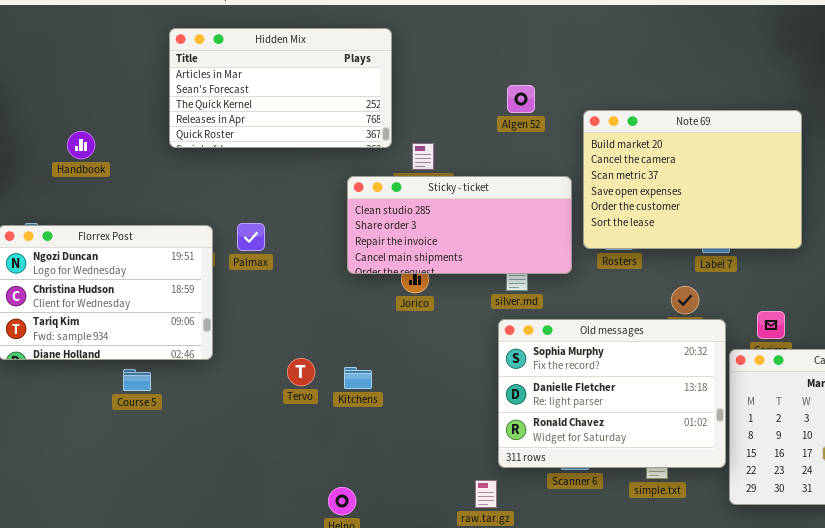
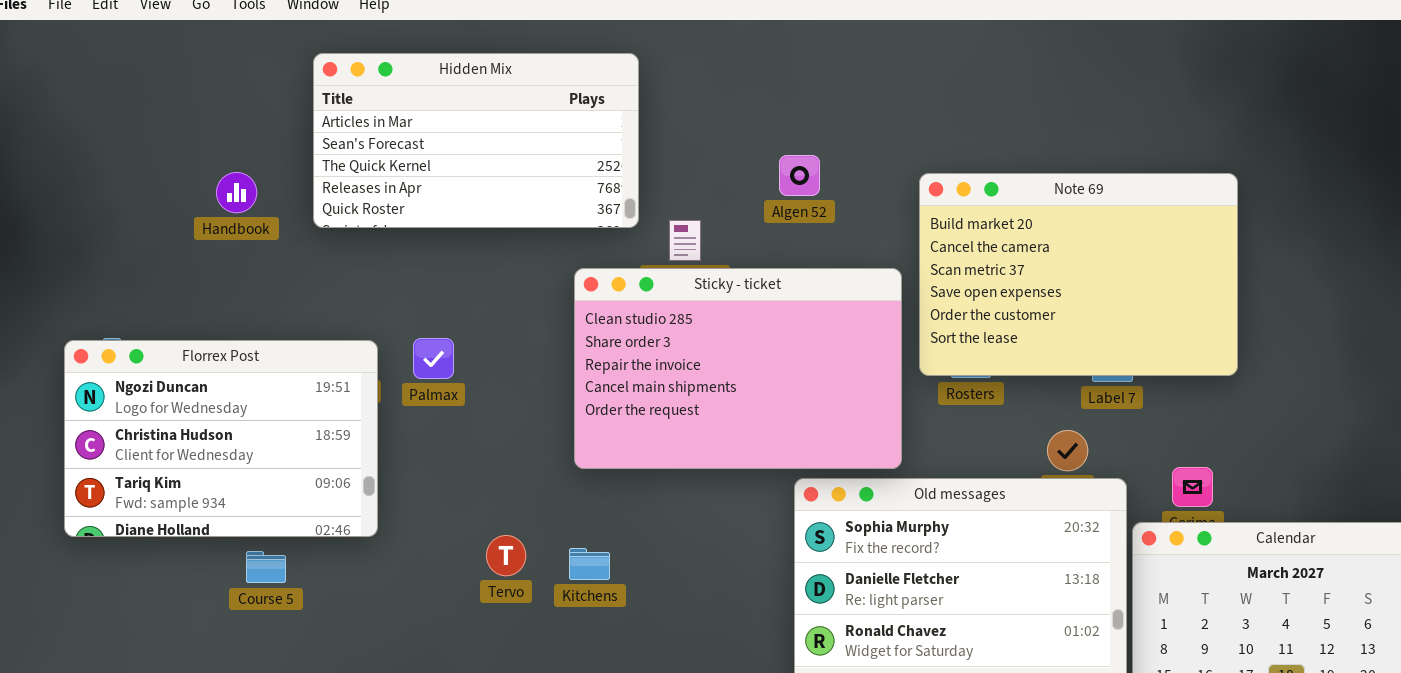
Algen 52: [507,85,535,113] -> [779,155,820,196], moved
Handbook: [67,131,95,159] -> [216,172,257,213], moved
Sticky - ticket: [347,176,572,274] -> [574,268,902,469], resized

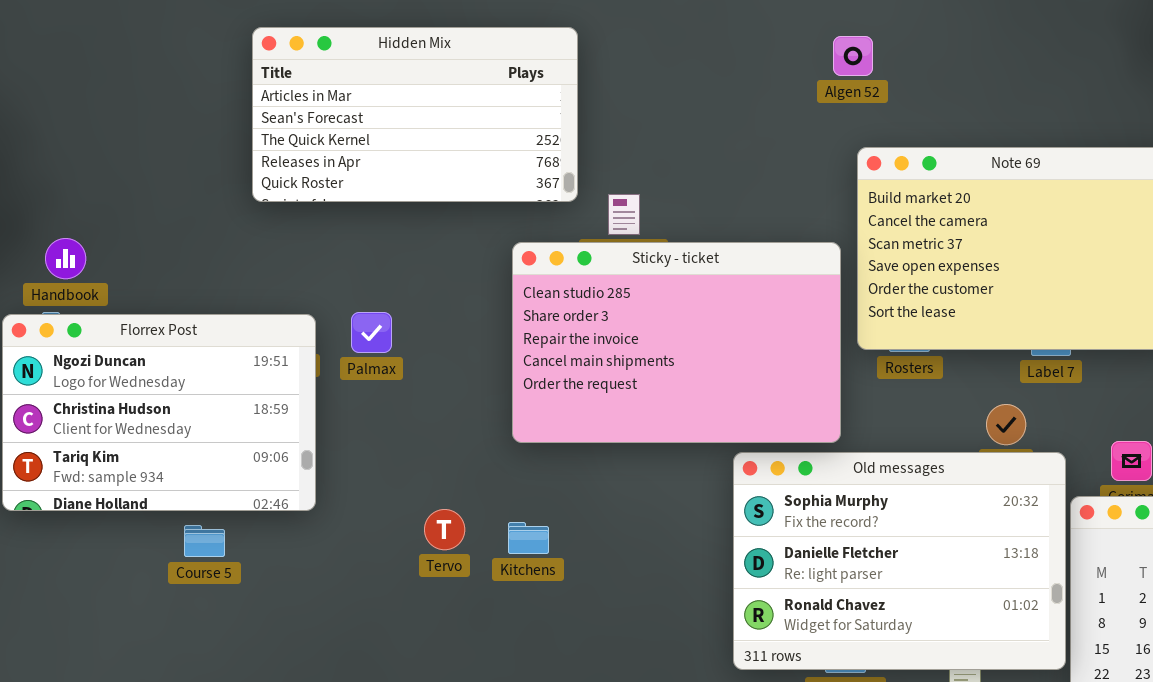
Algen 52: [779,155,820,196] -> [833,36,873,76], moved
Handbook: [216,172,257,213] -> [45,238,86,279], moved

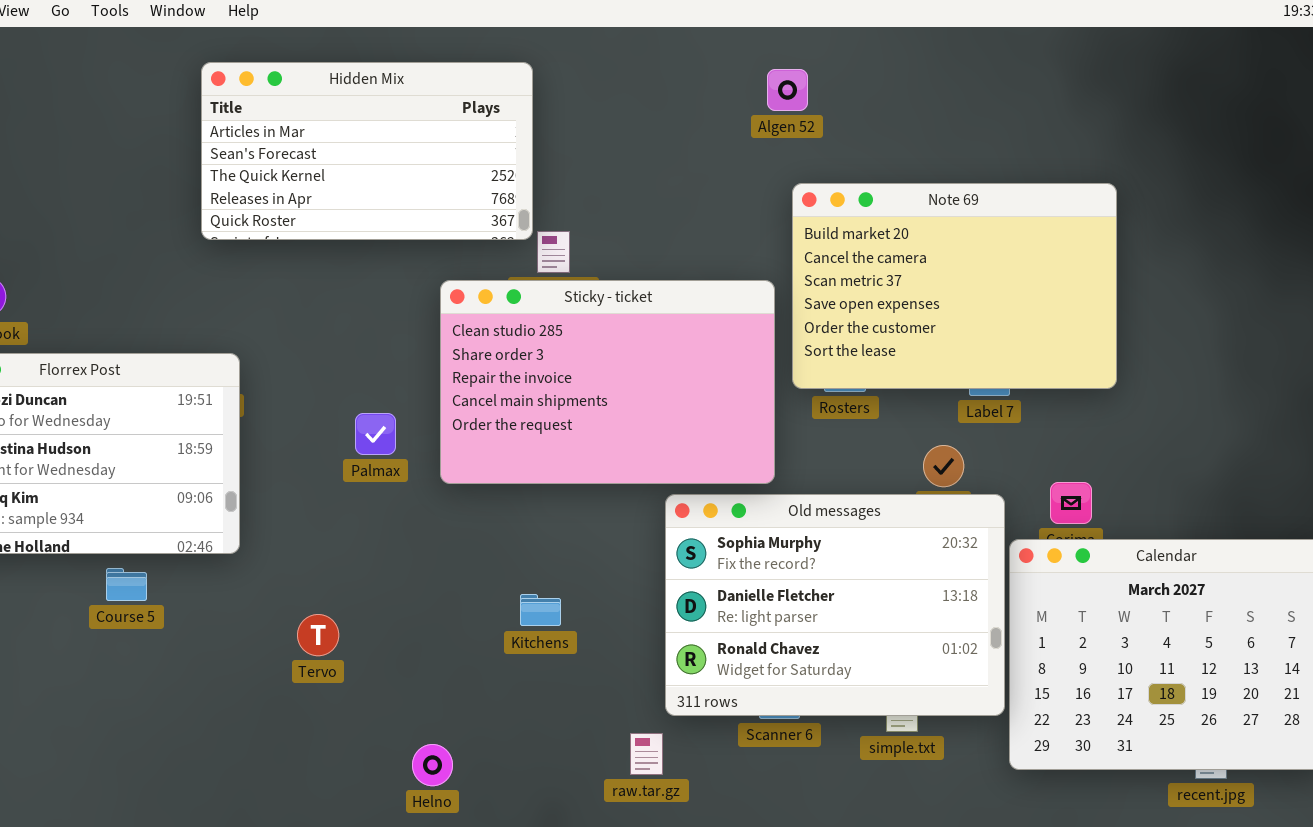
Hidden Mix: [252,27,578,202] -> [201,62,533,240], moved
Palmax: [351,312,392,353] -> [355,413,396,455], moved
Tervo: [424,509,465,550] -> [297,614,339,656], moved
Kitchens: [508,522,549,554] -> [520,594,561,626], moved

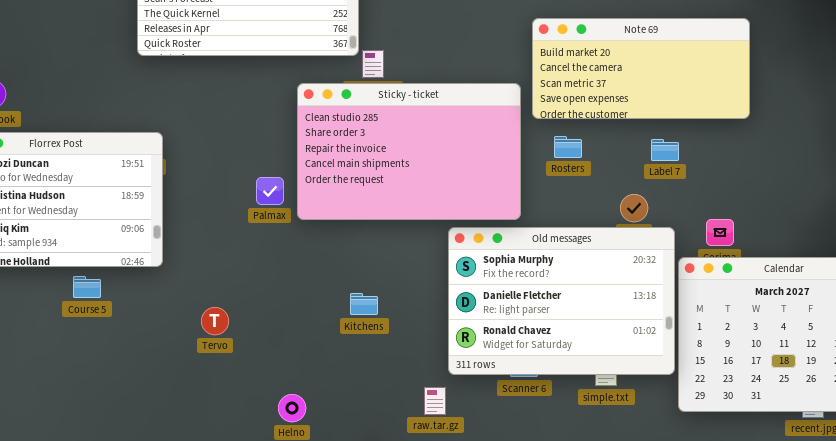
Note 69: [792,183,1117,389] -> [532,18,750,119], resized
Palmax: [355,413,396,455] -> [256,177,284,205], moved

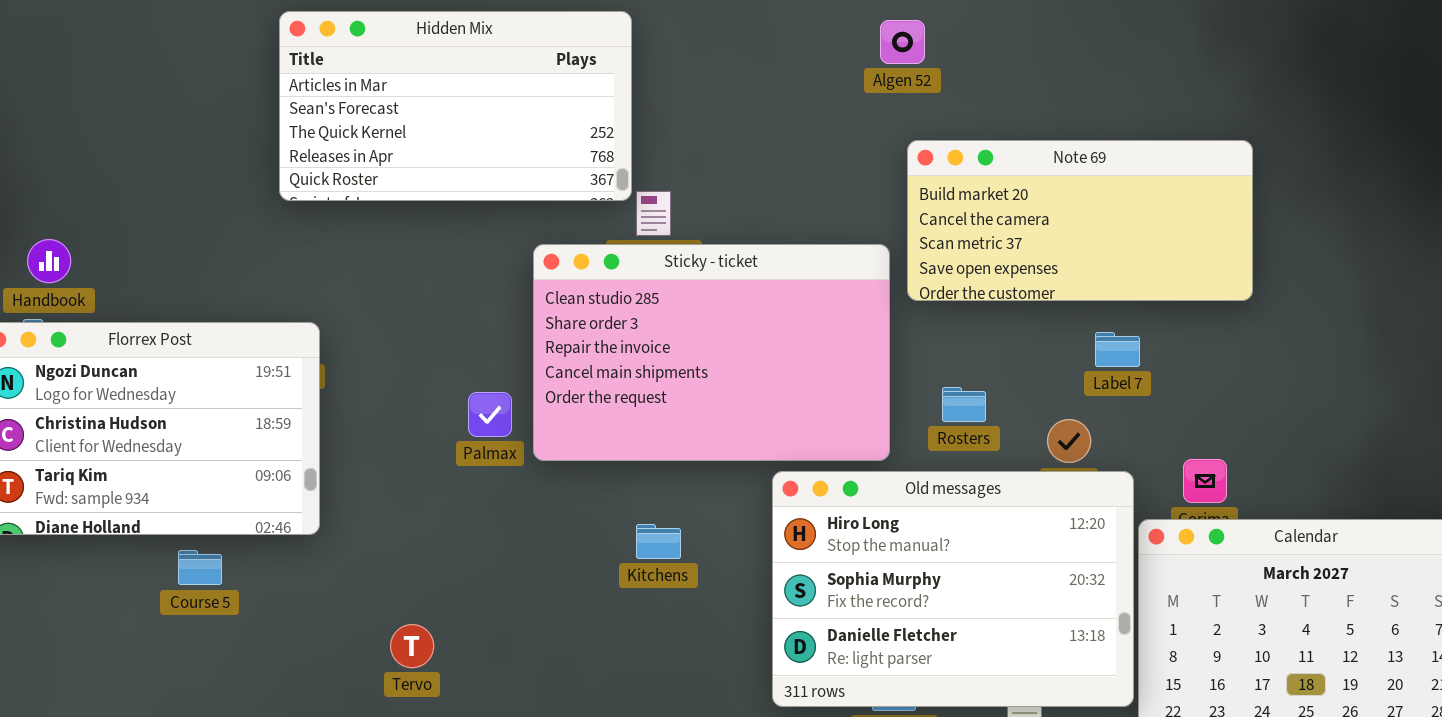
Rosters: [554,136,582,158] -> [942,387,986,422], moved
Old messages: [448,227,675,375] -> [772,471,1134,707], scrolled up 1 row
Kitchens: [350,293,378,315] -> [636,524,681,559], moved
Tervo: [201,307,229,335] -> [390,624,434,668], moved

